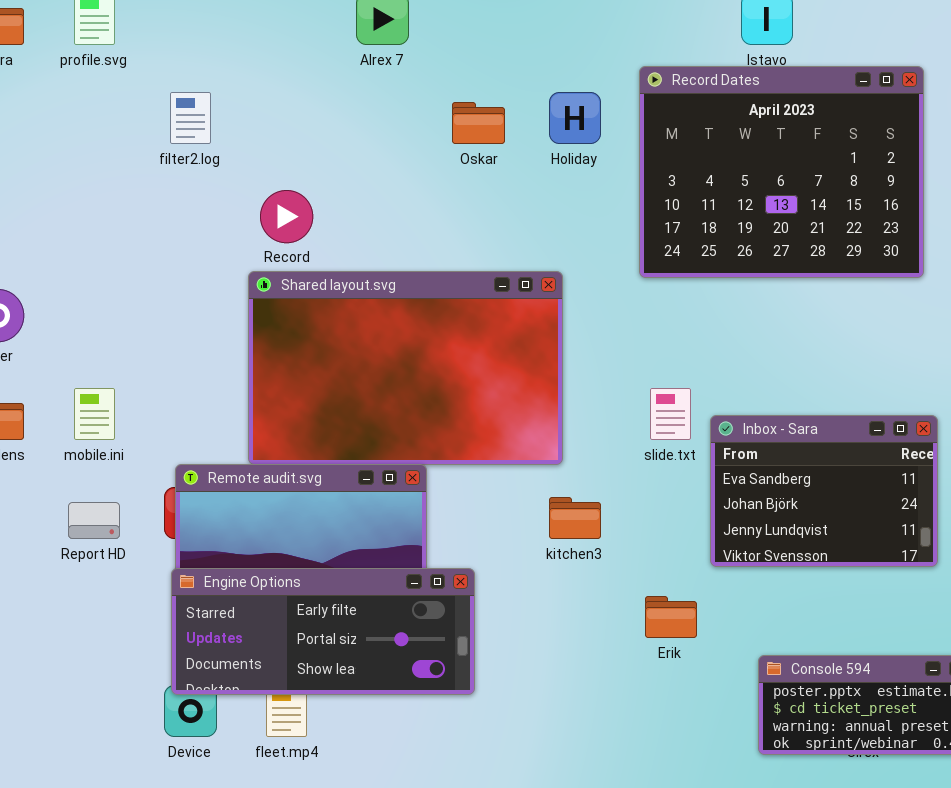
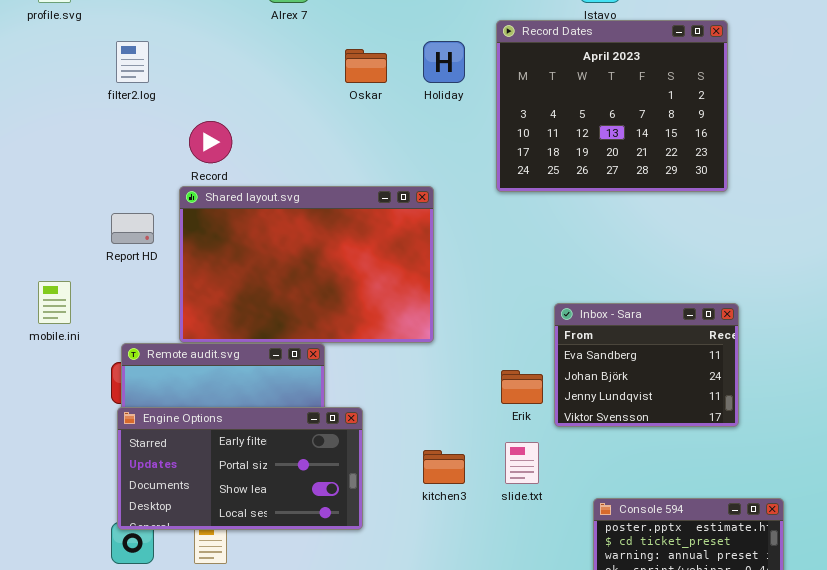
slide.txt: [650,388,691,440] -> [505,442,539,484], moved
kitchen3: [549,497,601,539] -> [423,450,465,484], moved
Report HD: [68,502,120,539] -> [111,213,154,244], moved
Engine Options: [171,568,475,695] -> [117,407,363,530], resized
Erik: [645,596,697,638] -> [501,370,543,404], moved

